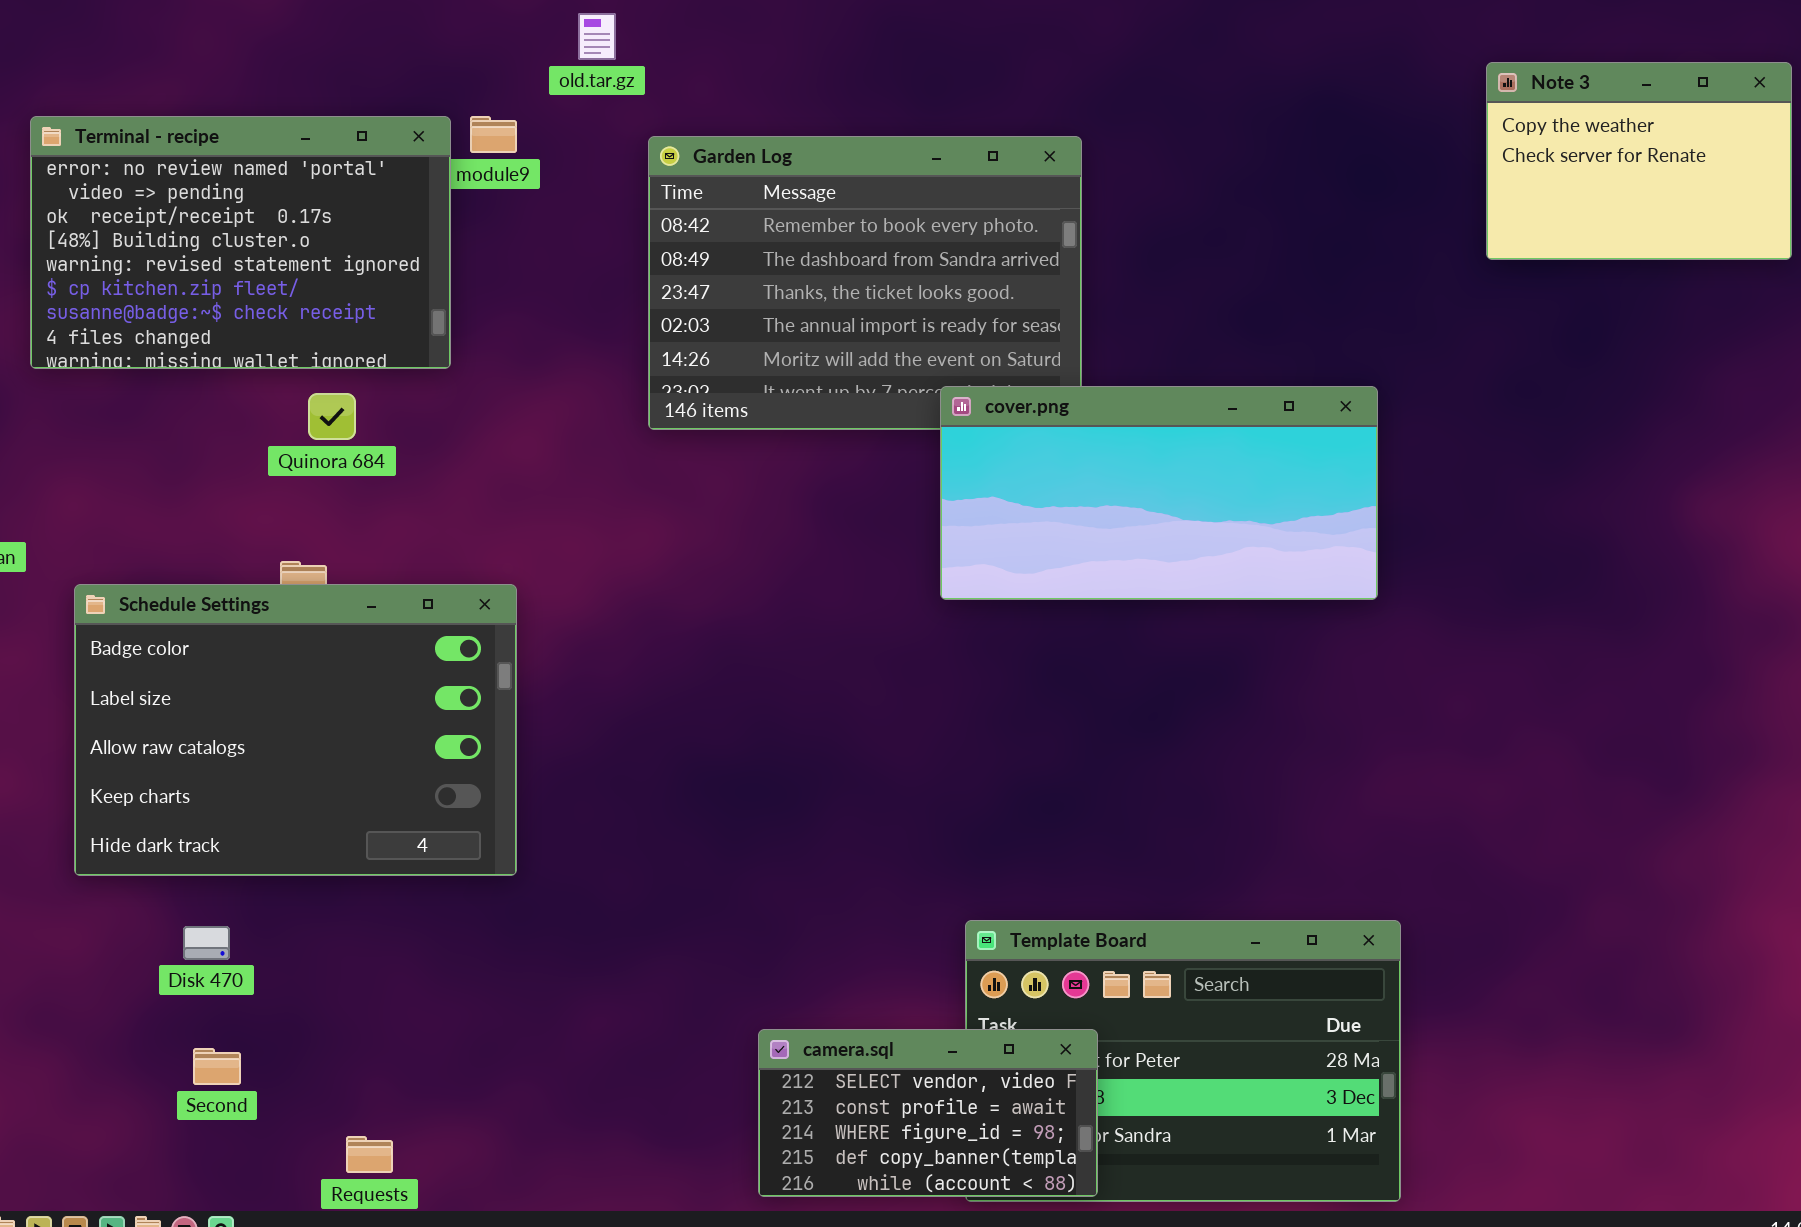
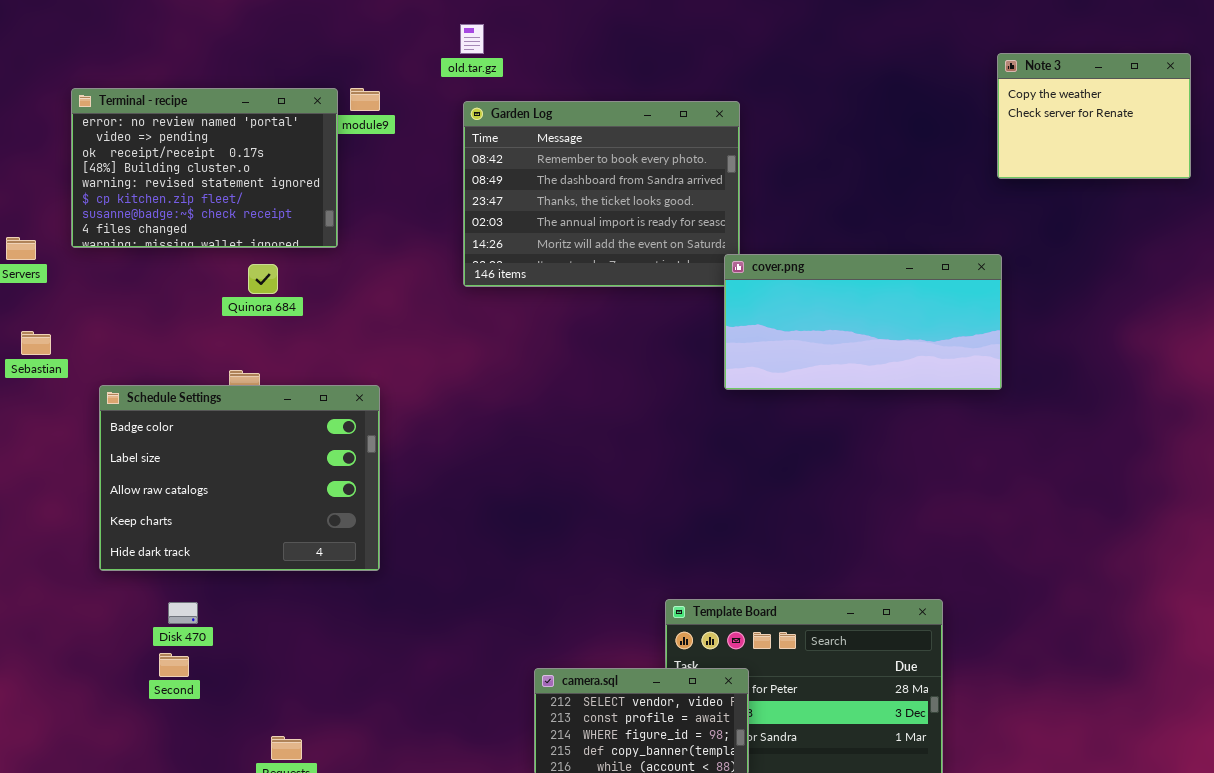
old.tar.gz: [578,13,616,60] -> [460,24,484,54], moved
cover.png: [940,386,1378,600] -> [724,254,1002,390], moved
Second: [193,1048,241,1085] -> [159,653,189,677], moved

